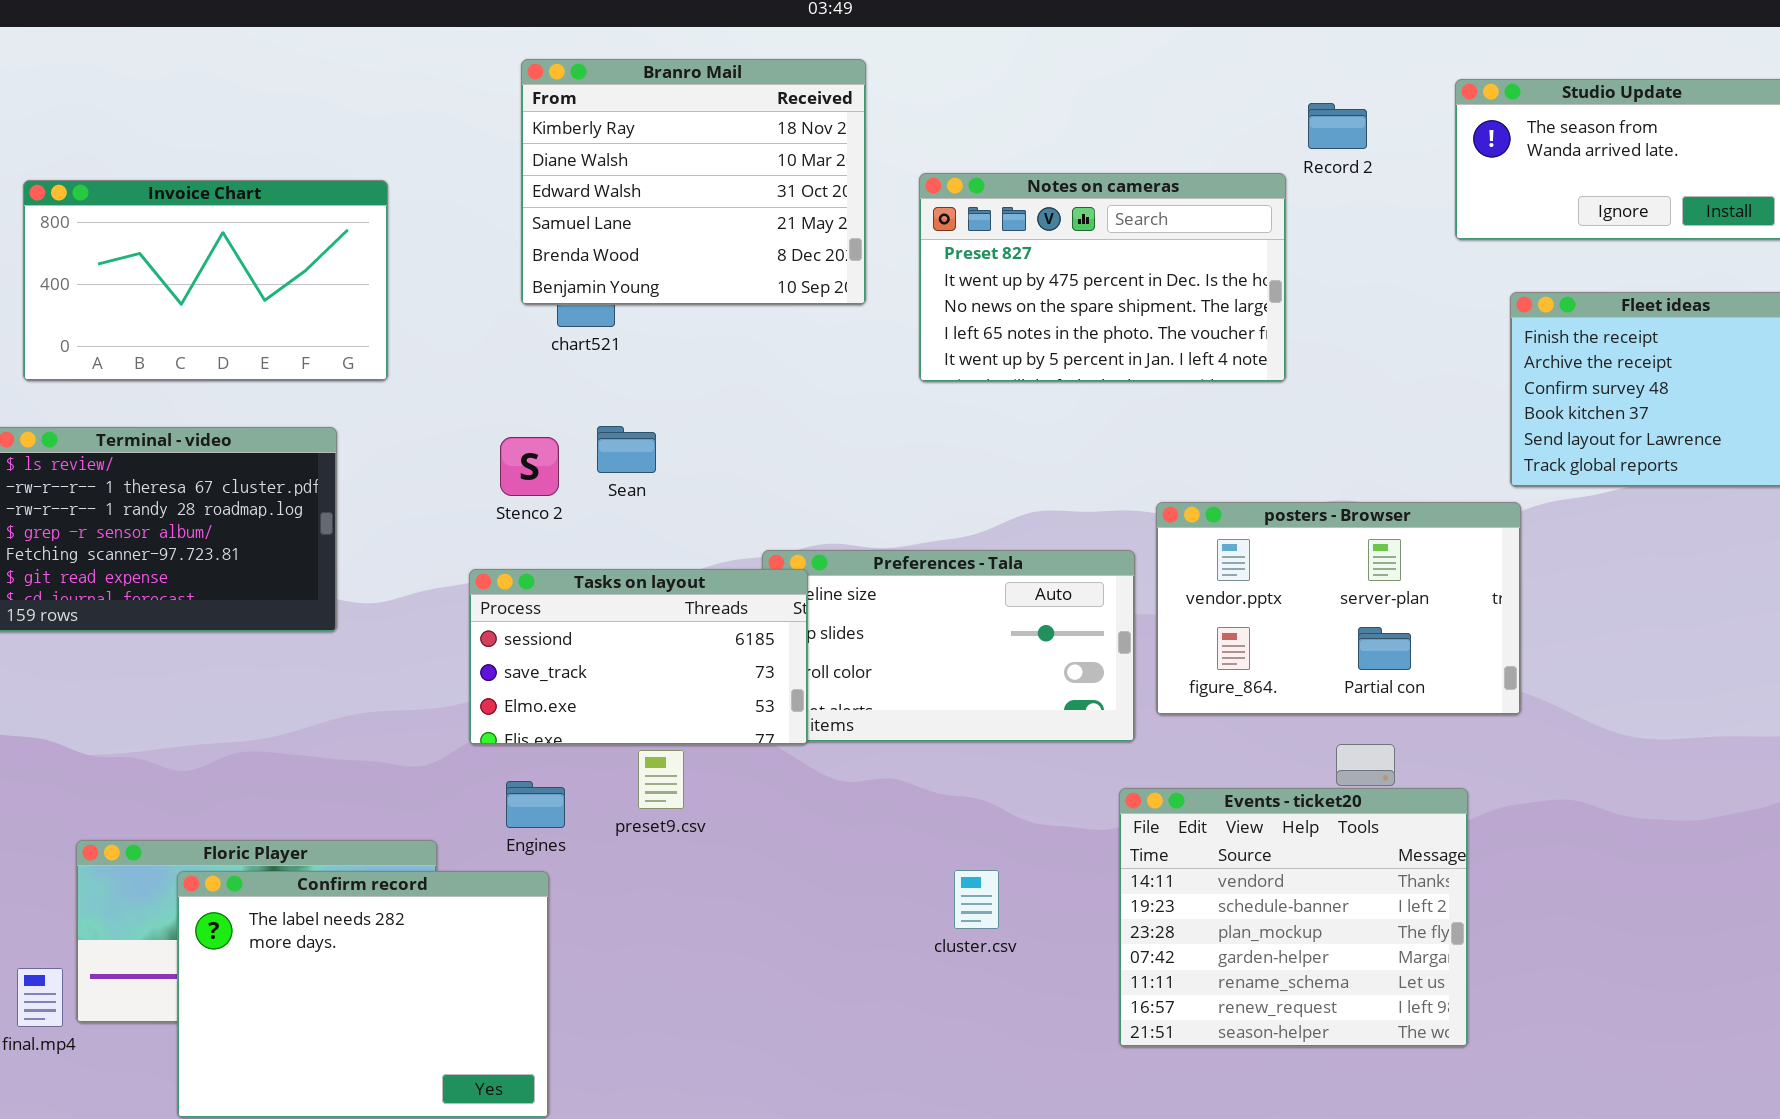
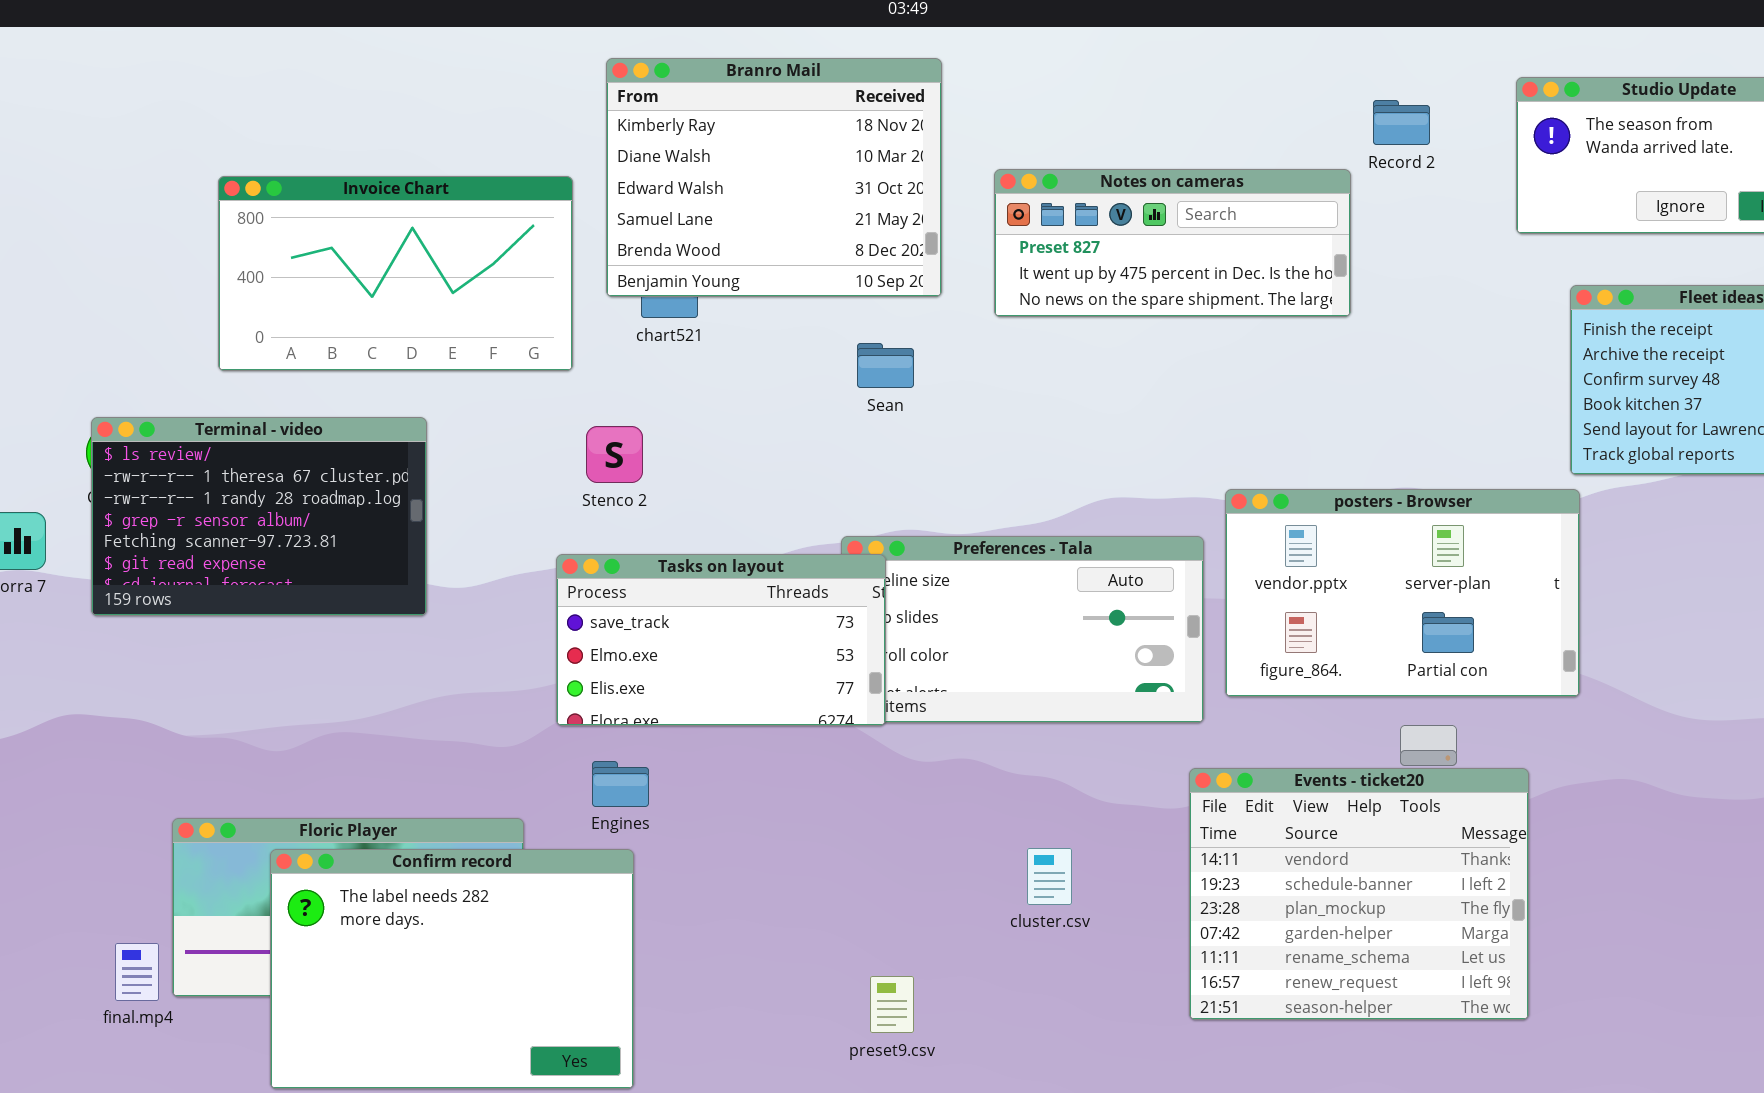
Notes on cameras: [919,173,1286,382] -> [994,169,1351,317], resized
Invoice Chart: [23,180,388,381] -> [218,176,573,371], moved
Sean: [597,426,656,473] -> [857,343,914,388], moved
Tasks on layout: [469,569,808,745] -> [556,554,886,726], scrolled down 1 row
preset9.csv: [638,750,684,809] -> [870,976,914,1033], moved

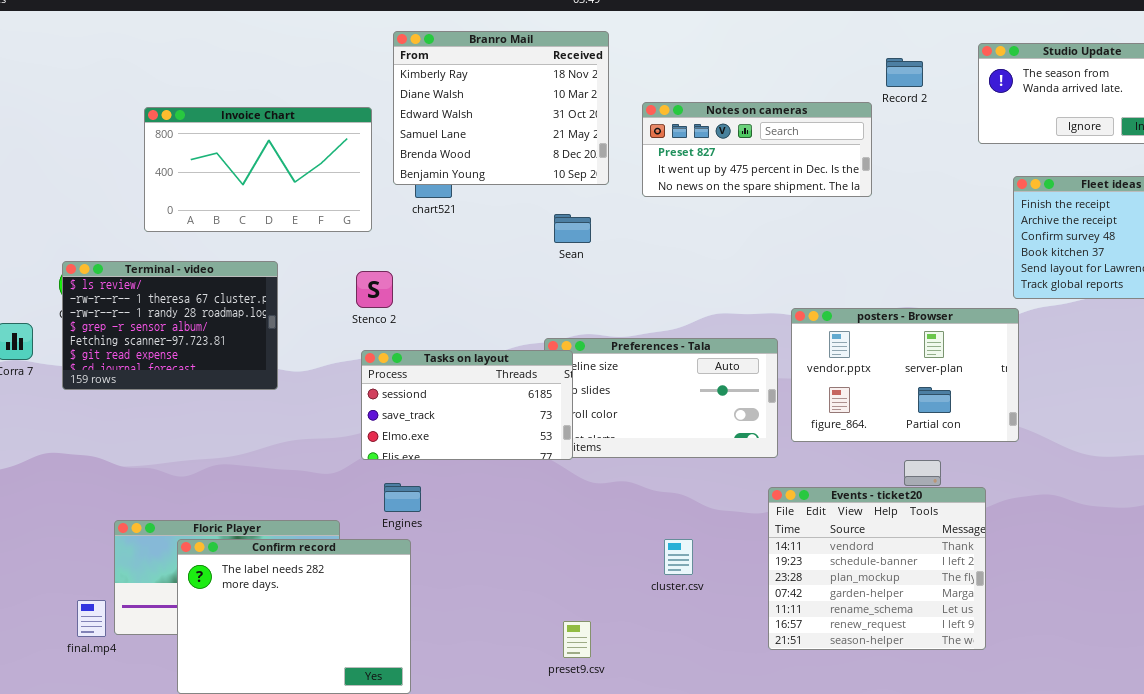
Stenco 2: [586,426,643,483] -> [356,271,393,308], moved
Tasks on layout: [556,554,886,726] -> [361,350,573,460], scrolled up 1 row

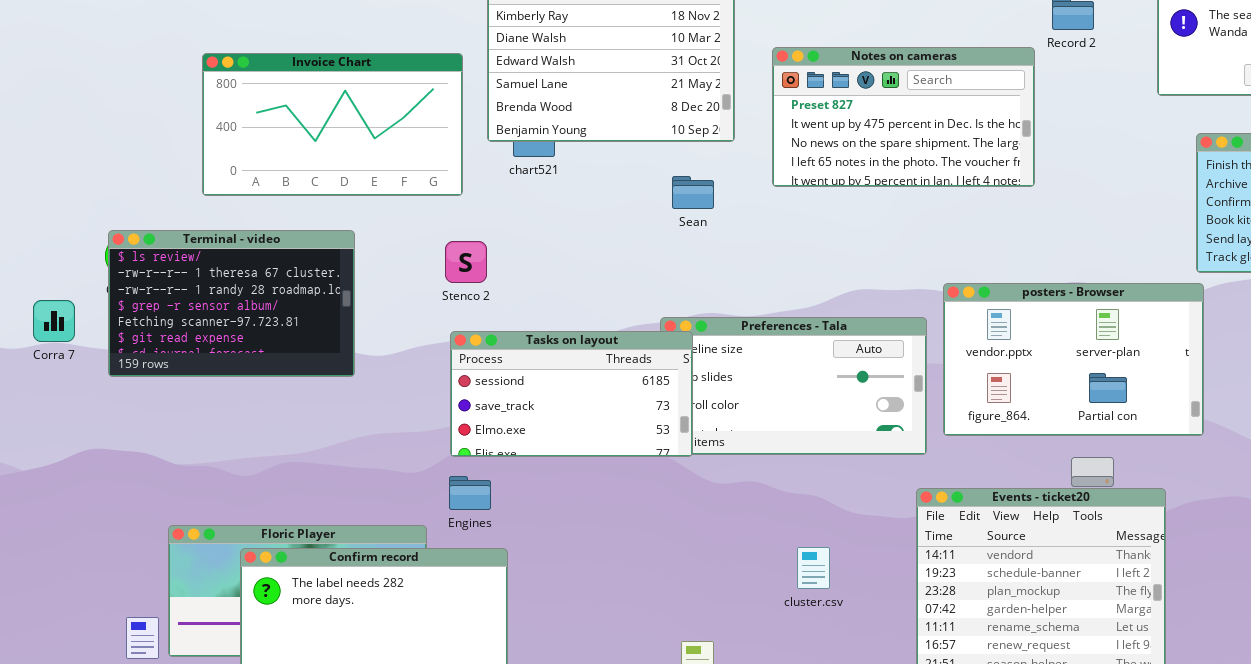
Notes on cameras: [642,102,872,197] -> [772,47,1035,187], resized
Engines: [384,483,421,512] -> [449,476,491,510], moved

